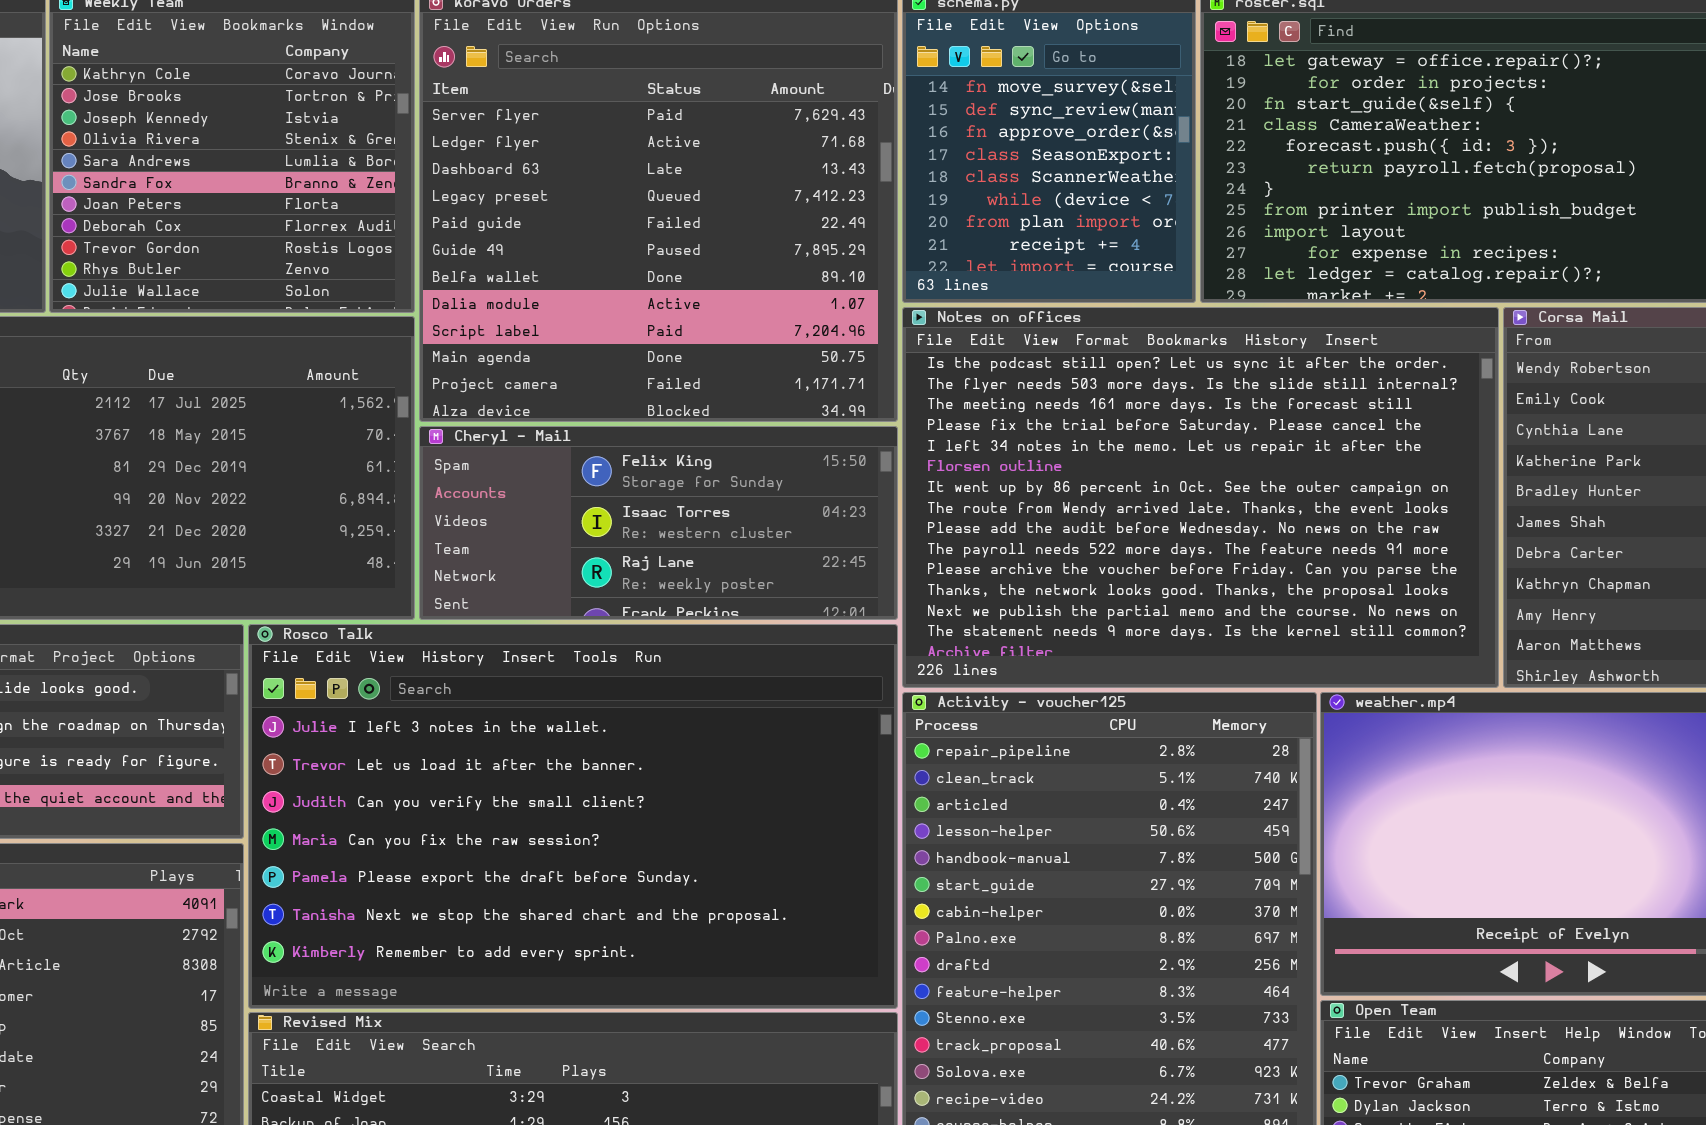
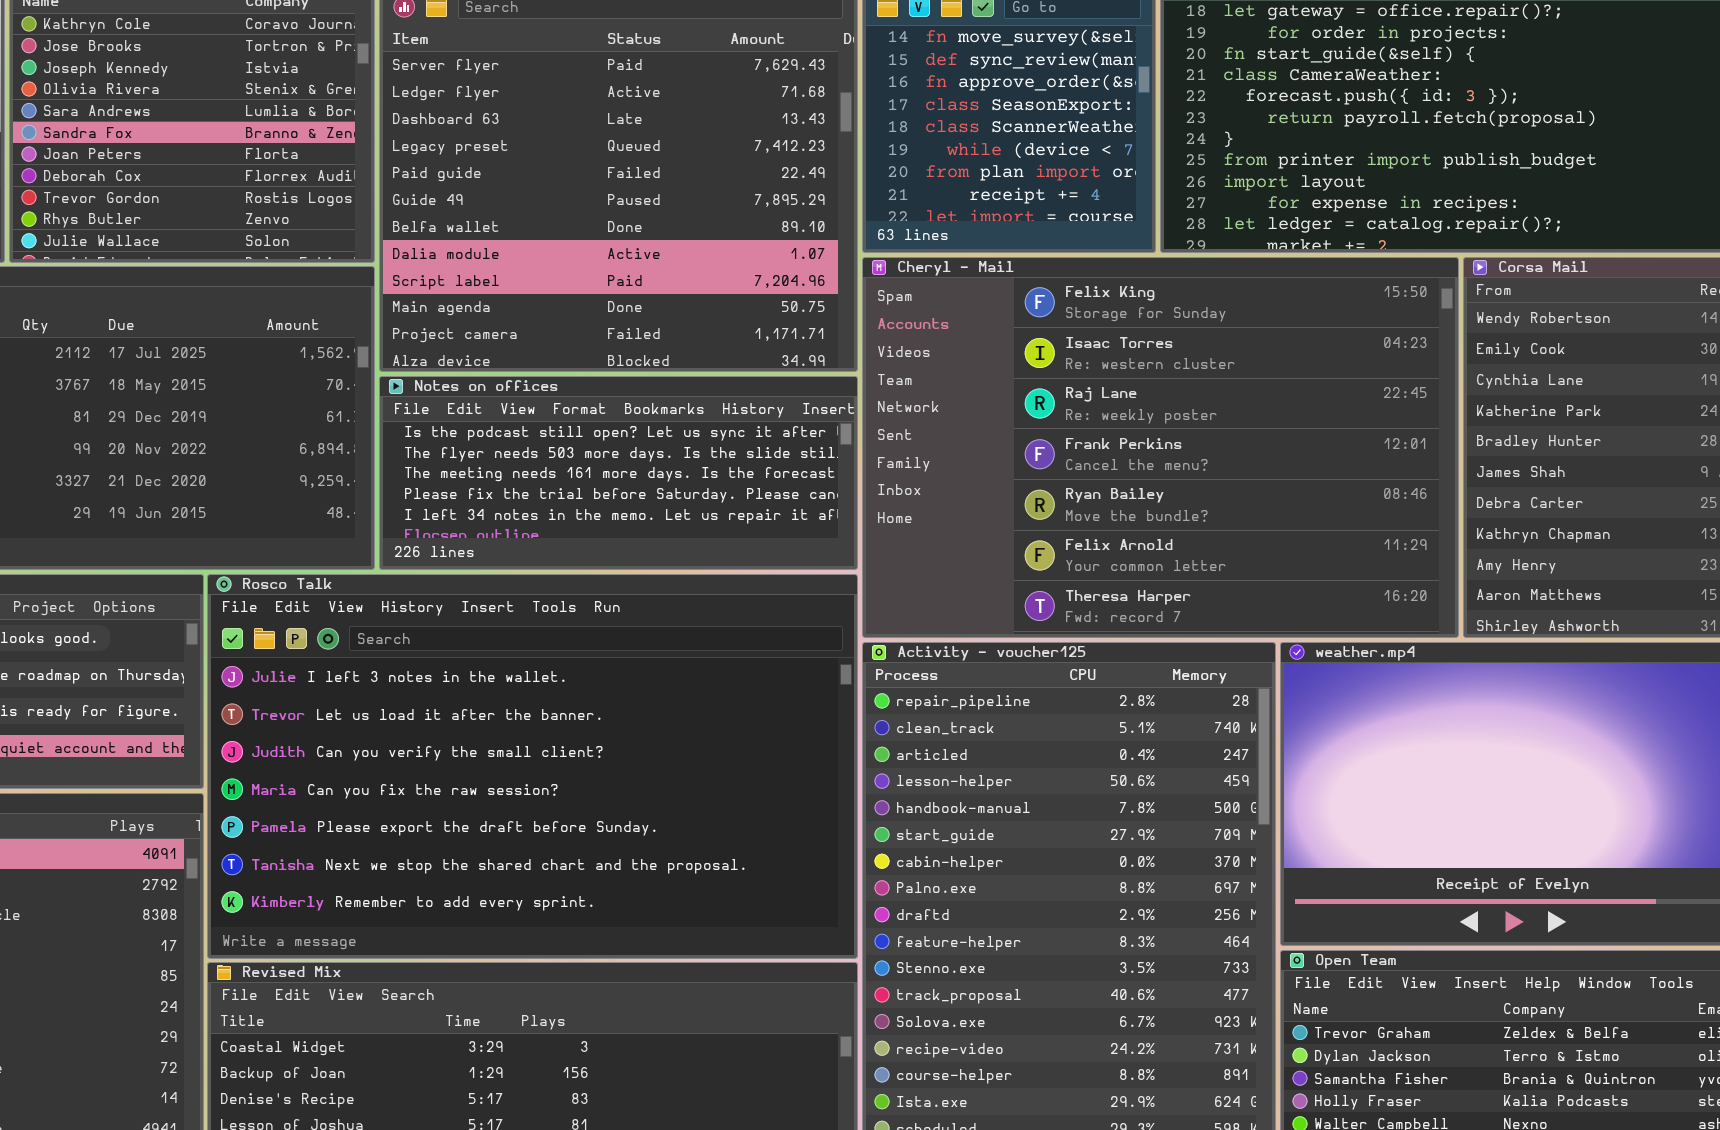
Notes on offices: [902,307,1499,688] -> [379,376,858,570], moved, resized
Cheryl - Mail: [419,426,898,620] -> [862,257,1459,638], moved, resized

